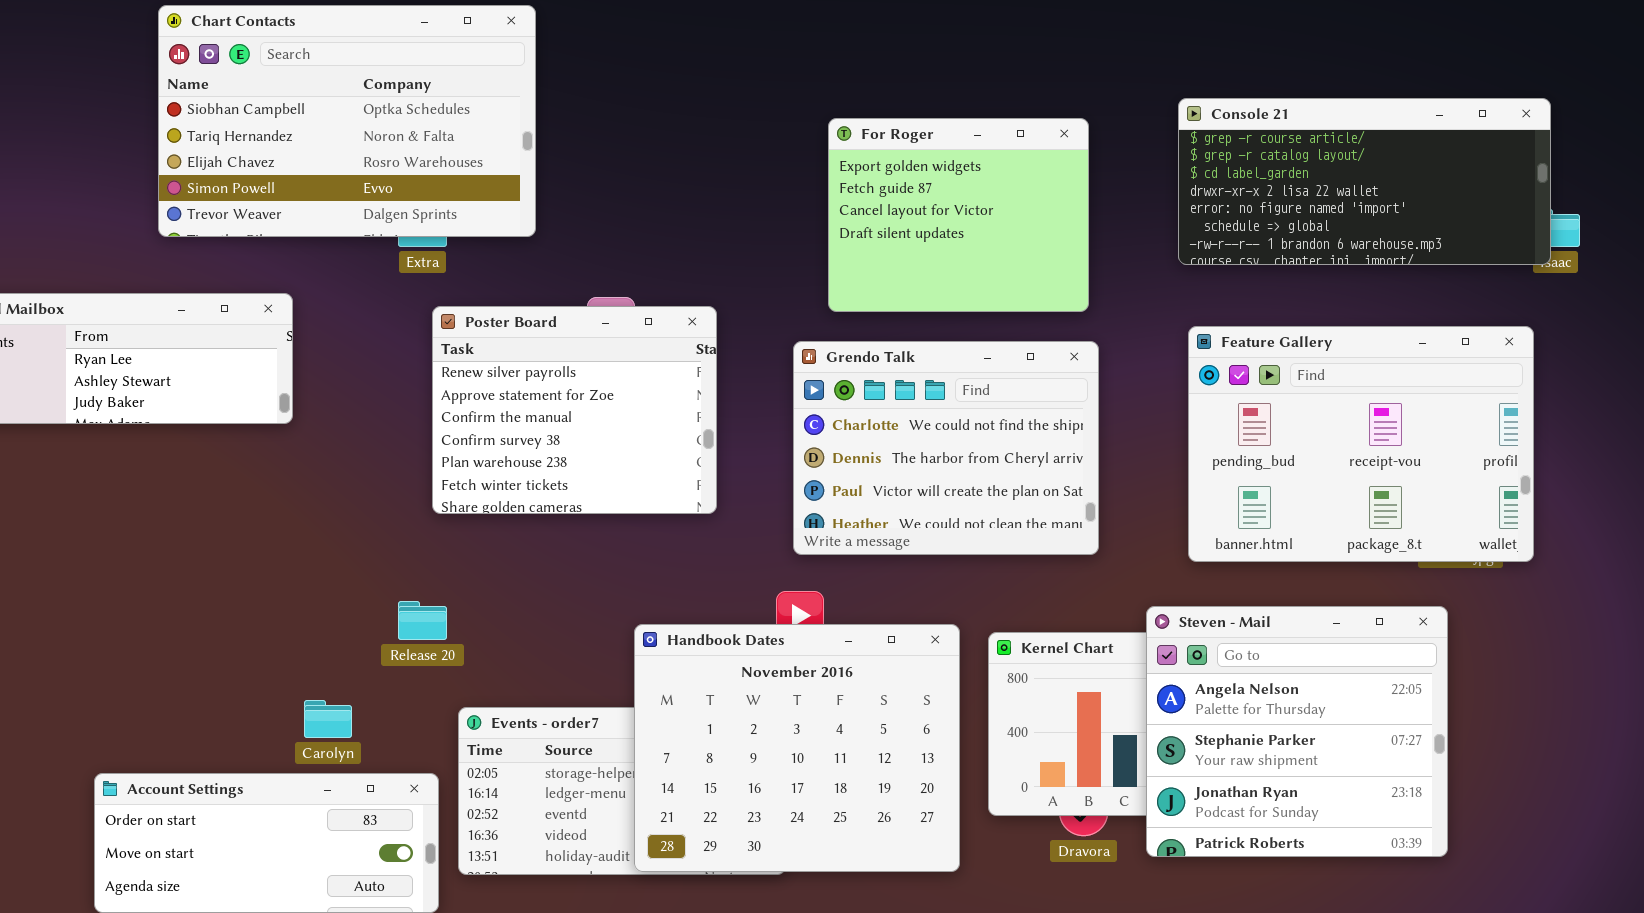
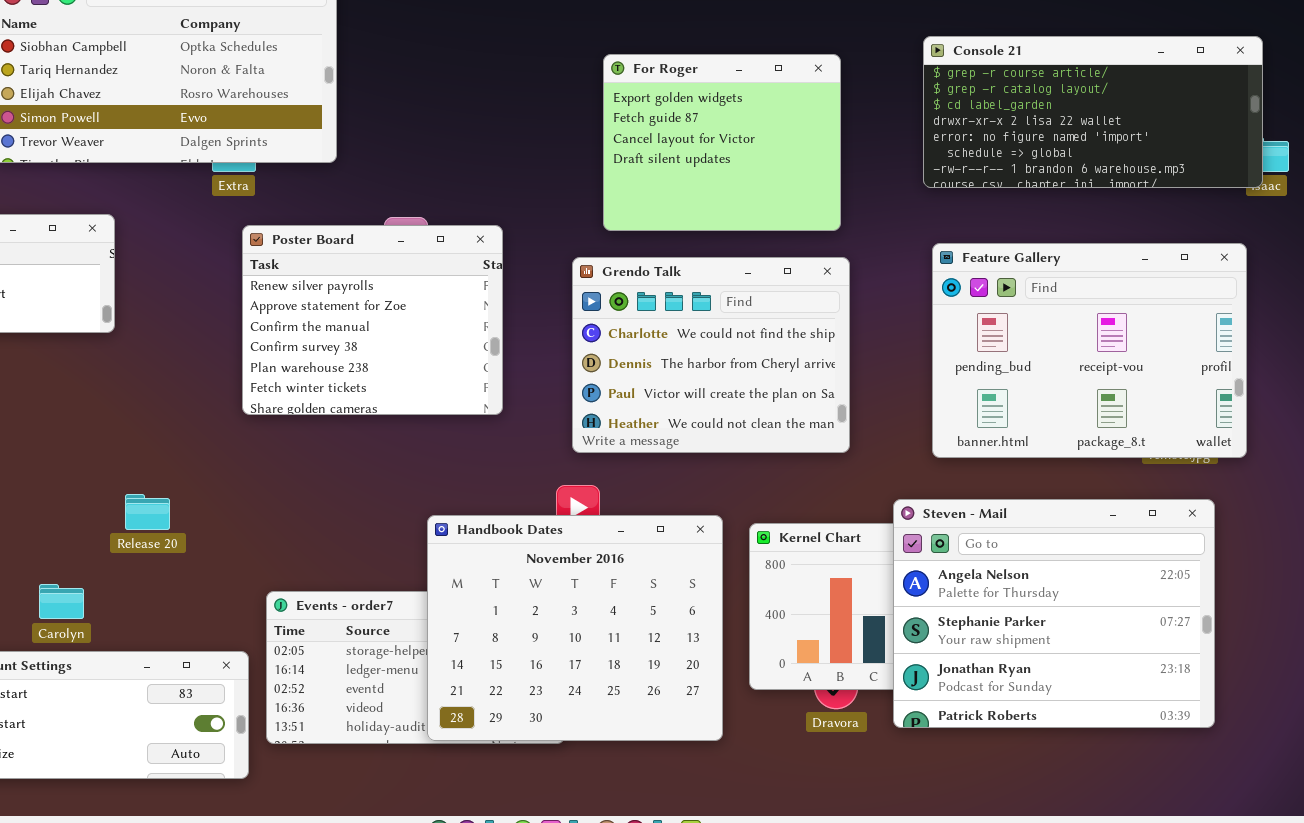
Release 20: [398,601,447,640] -> [125,494,170,530], moved
Steven - Mail: [1146,606,1448,857] -> [893,499,1215,728], resized
Carolyn: [304,700,352,738] -> [39,584,84,619], moved

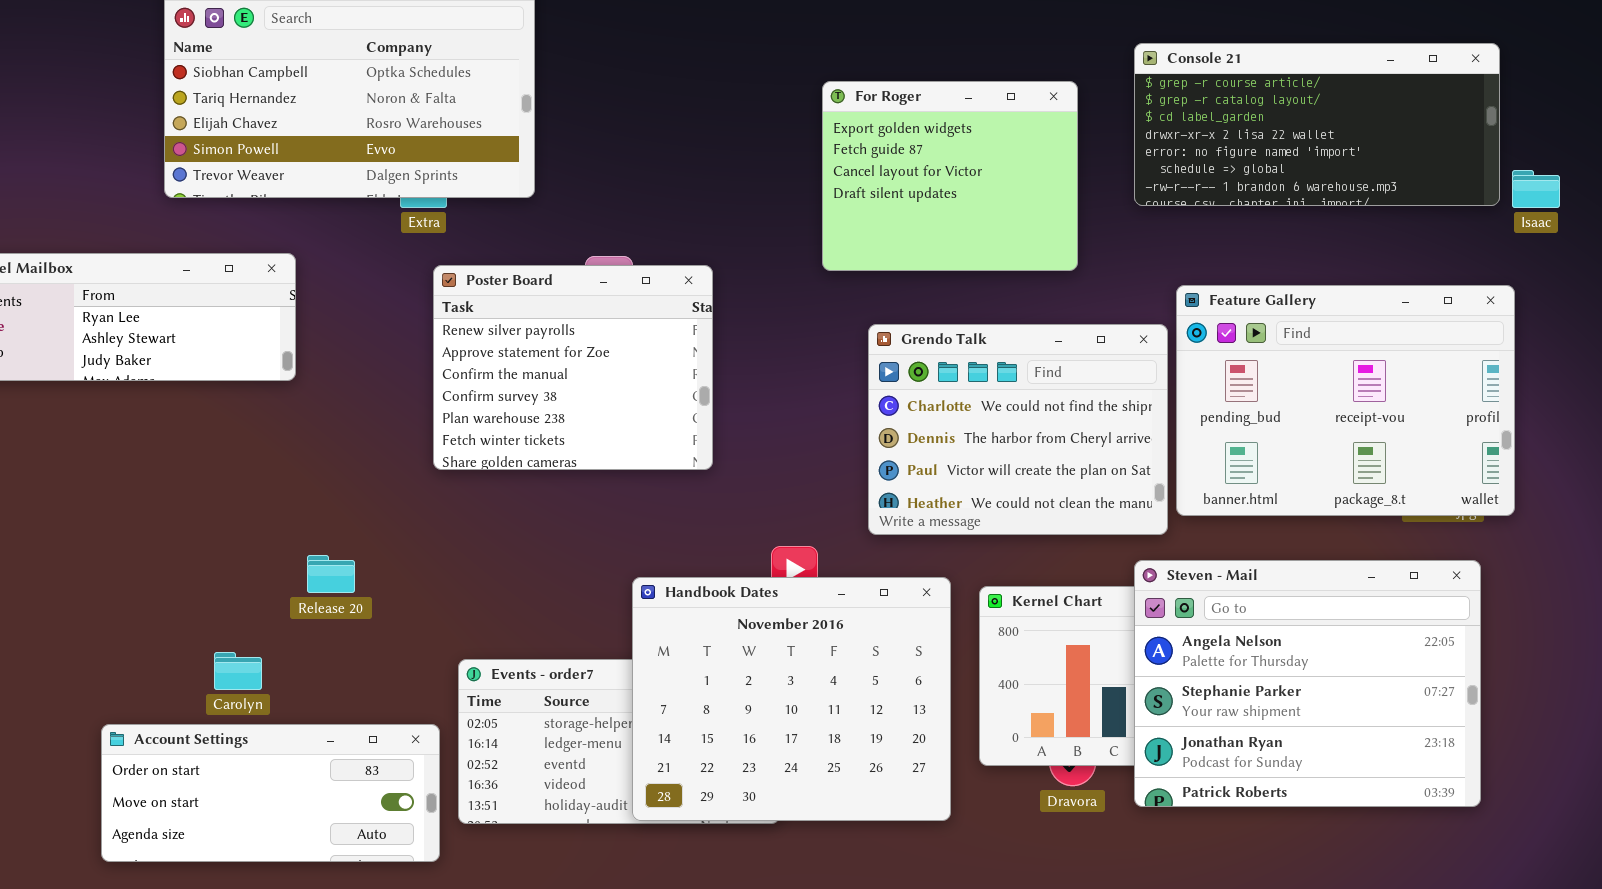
Console 21: [923,36,1263,188] -> [1134,43,1500,206], moved
Grendo Talk: [572,257,850,453] -> [868,324,1168,535], moved

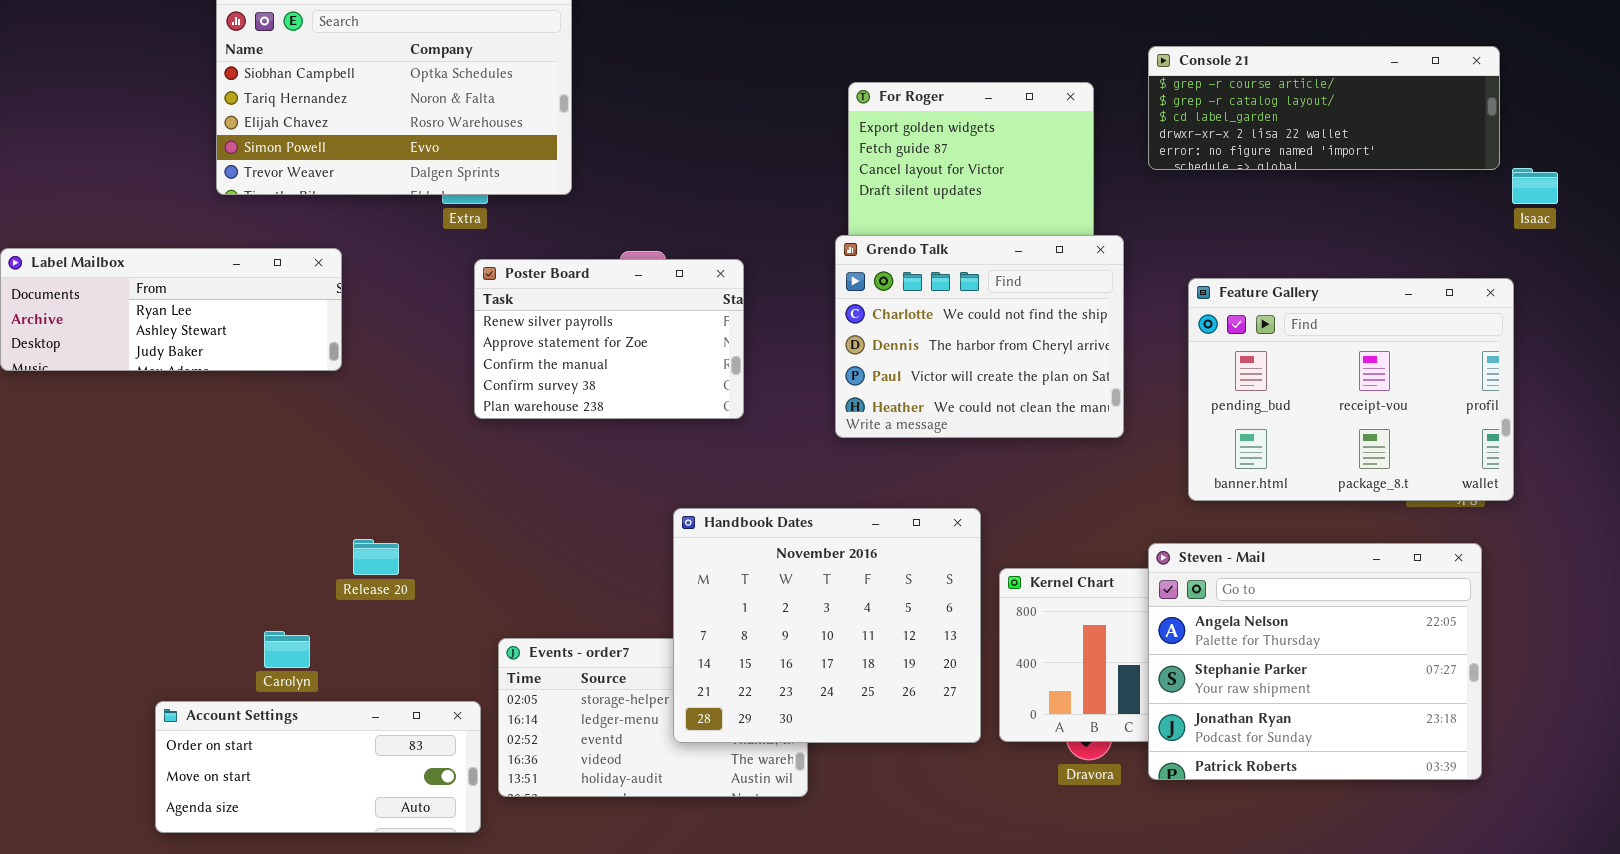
Console 21: [1134,43,1500,206] -> [1148,46,1500,170], resized
Poster Board: [433,265,713,470] -> [474,259,744,419], resized
Grendo Talk: [868,324,1168,535] -> [835,235,1124,438], moved
Handbook Dates: [632,577,951,821] -> [673,508,981,743], moved

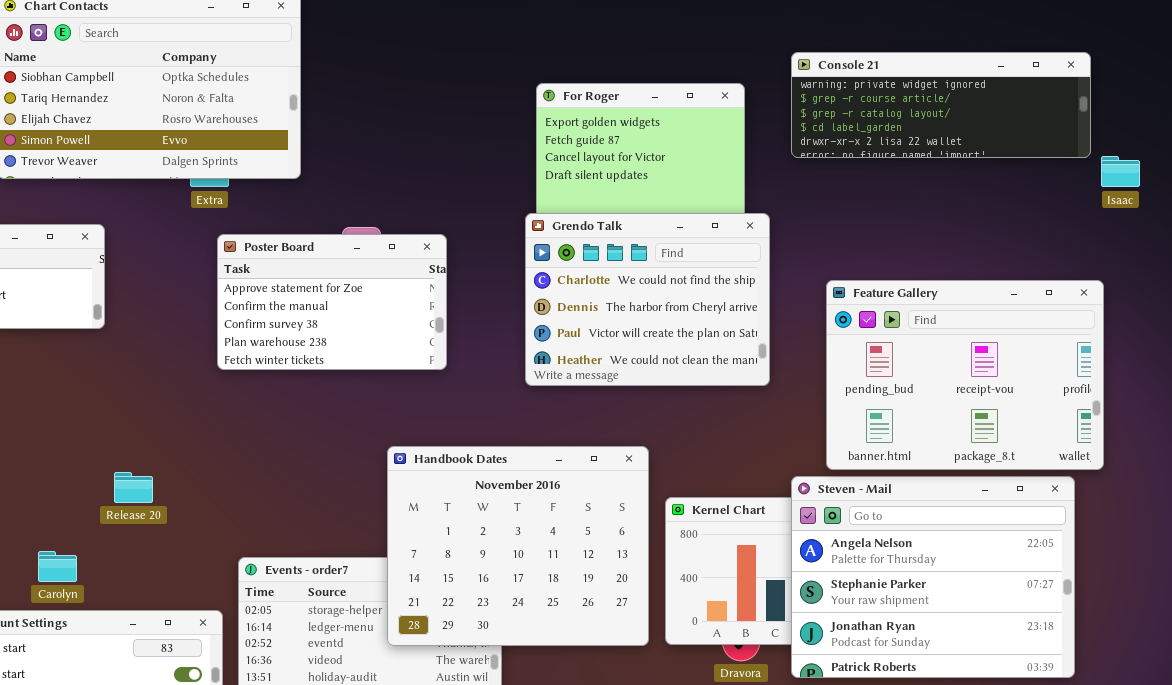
Console 21: [1148,46,1500,170] -> [791,52,1091,158], scrolled up 1 row
Poster Board: [474,259,744,419] -> [217,234,447,370], scrolled down 1 row
Feature Gallery: [1188,278,1514,501] -> [826,280,1104,470], moved

